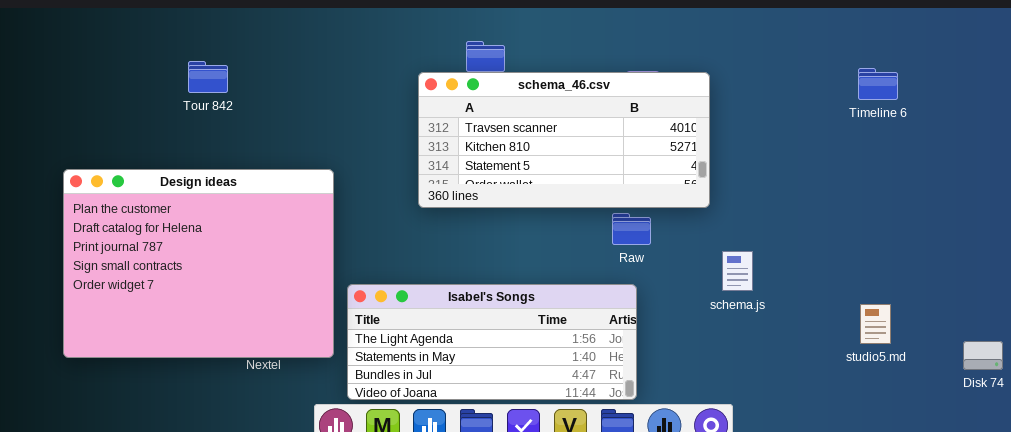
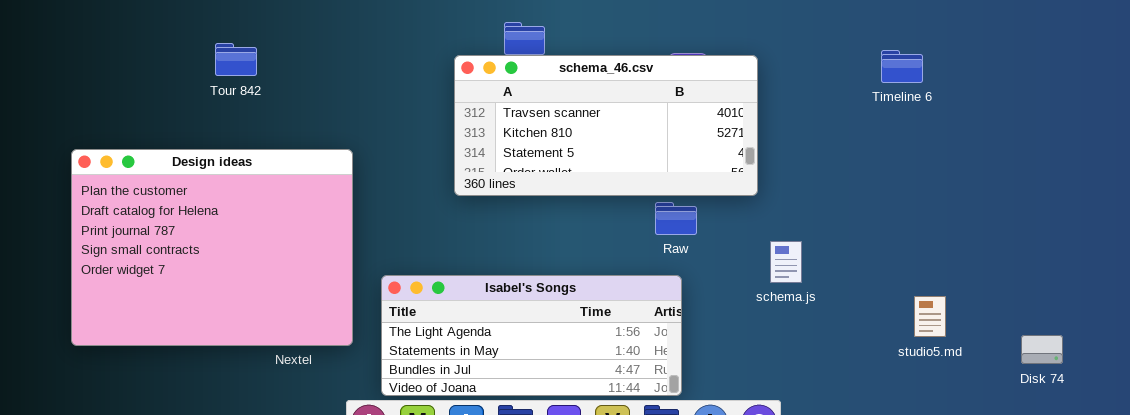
Timeline 6: [858,68,898,100] -> [881,50,923,83], moved
Design ideas: [63,169,334,358] -> [71,149,353,346], moved

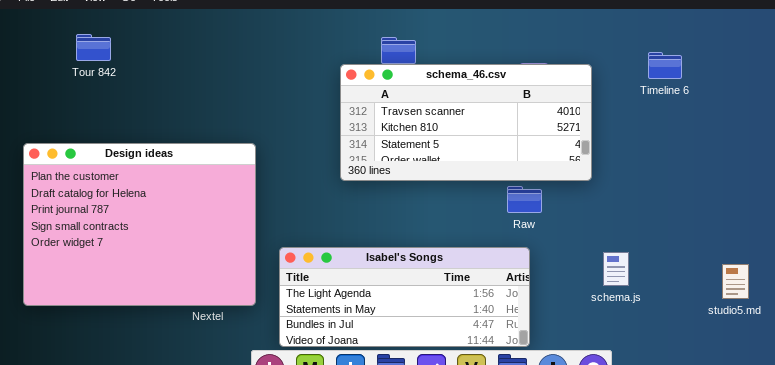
Tour 842: [215,43,257,76] -> [76,34,111,61], moved
Timeline 6: [881,50,923,83] -> [648,52,682,79], moved
schema.js: [770,241,802,283] -> [603,252,629,286], moved

